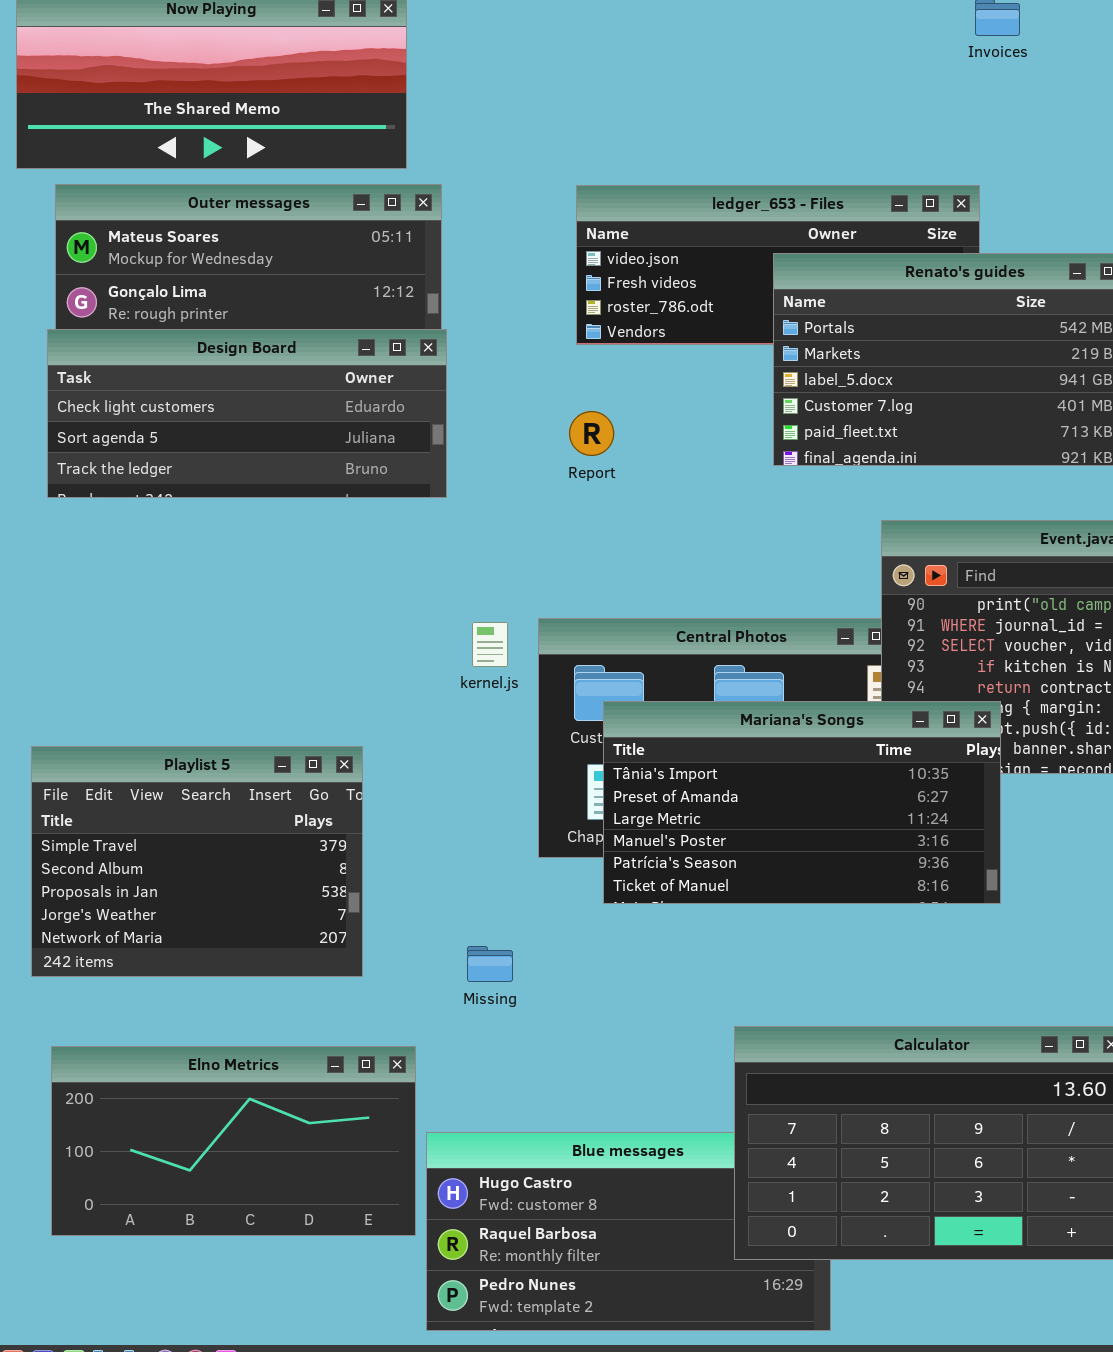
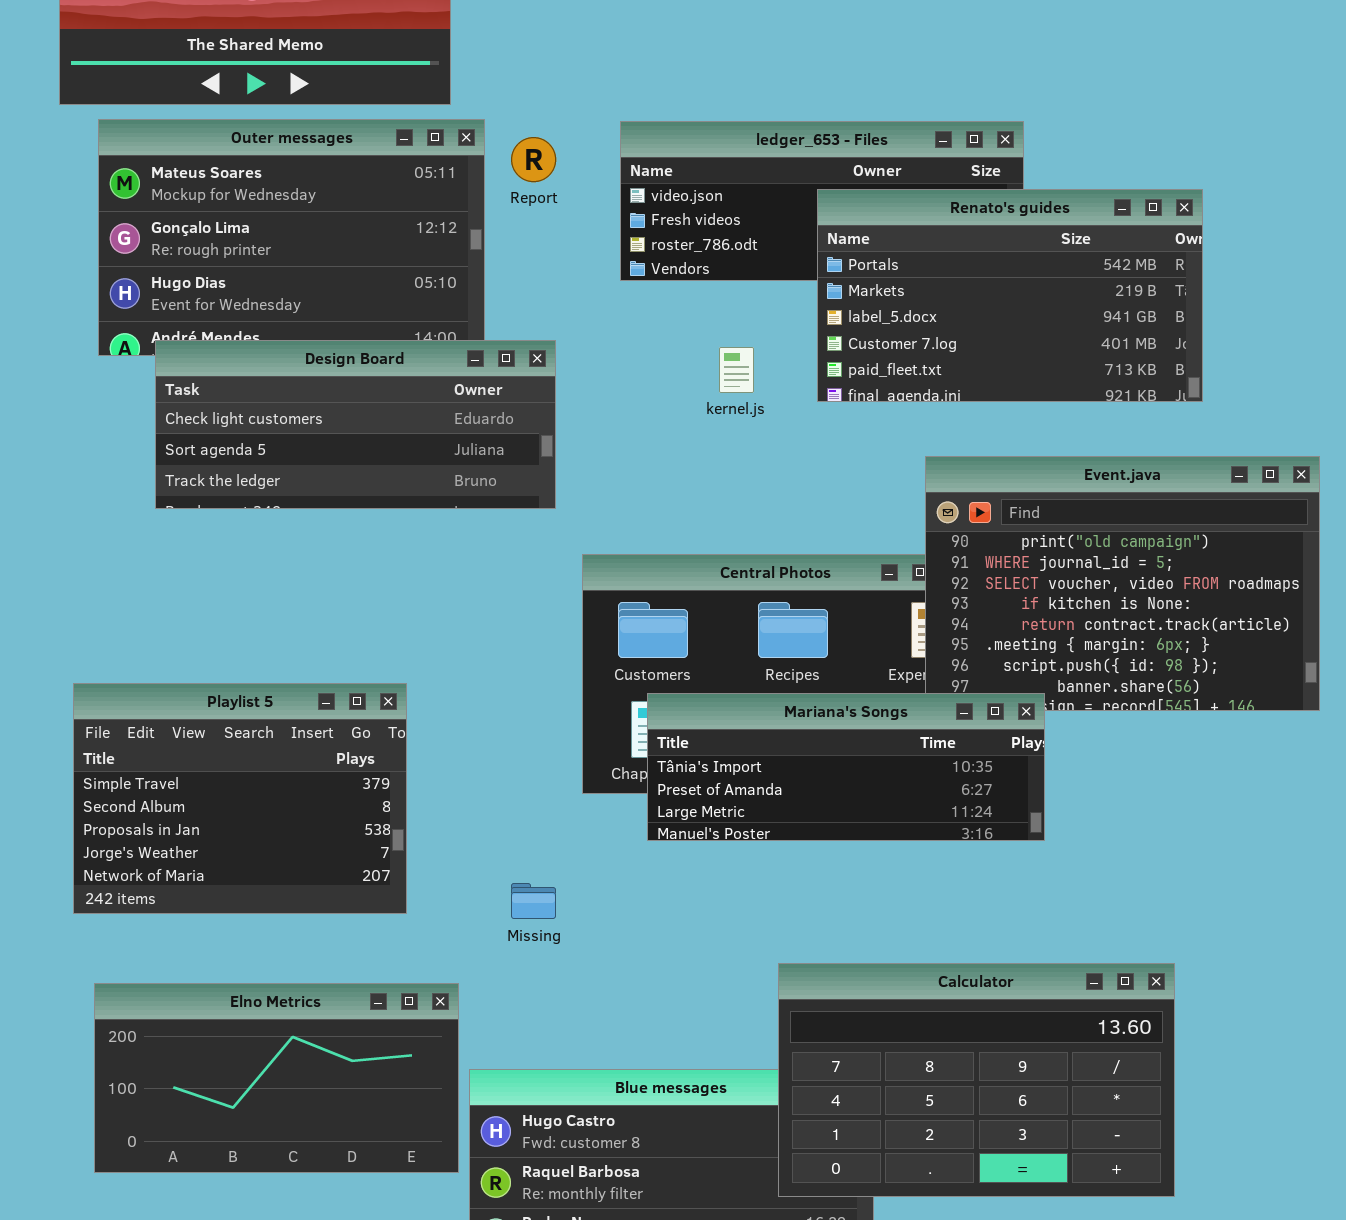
Design Board: [47,329,447,498] -> [155,340,556,509], moved
Report: [569,411,614,456] -> [511,137,556,182], moved
kernel.js: [472,622,508,667] -> [719,347,754,393], moved
Mariana's Songs: [603,701,1001,904] -> [647,693,1045,841], resized

